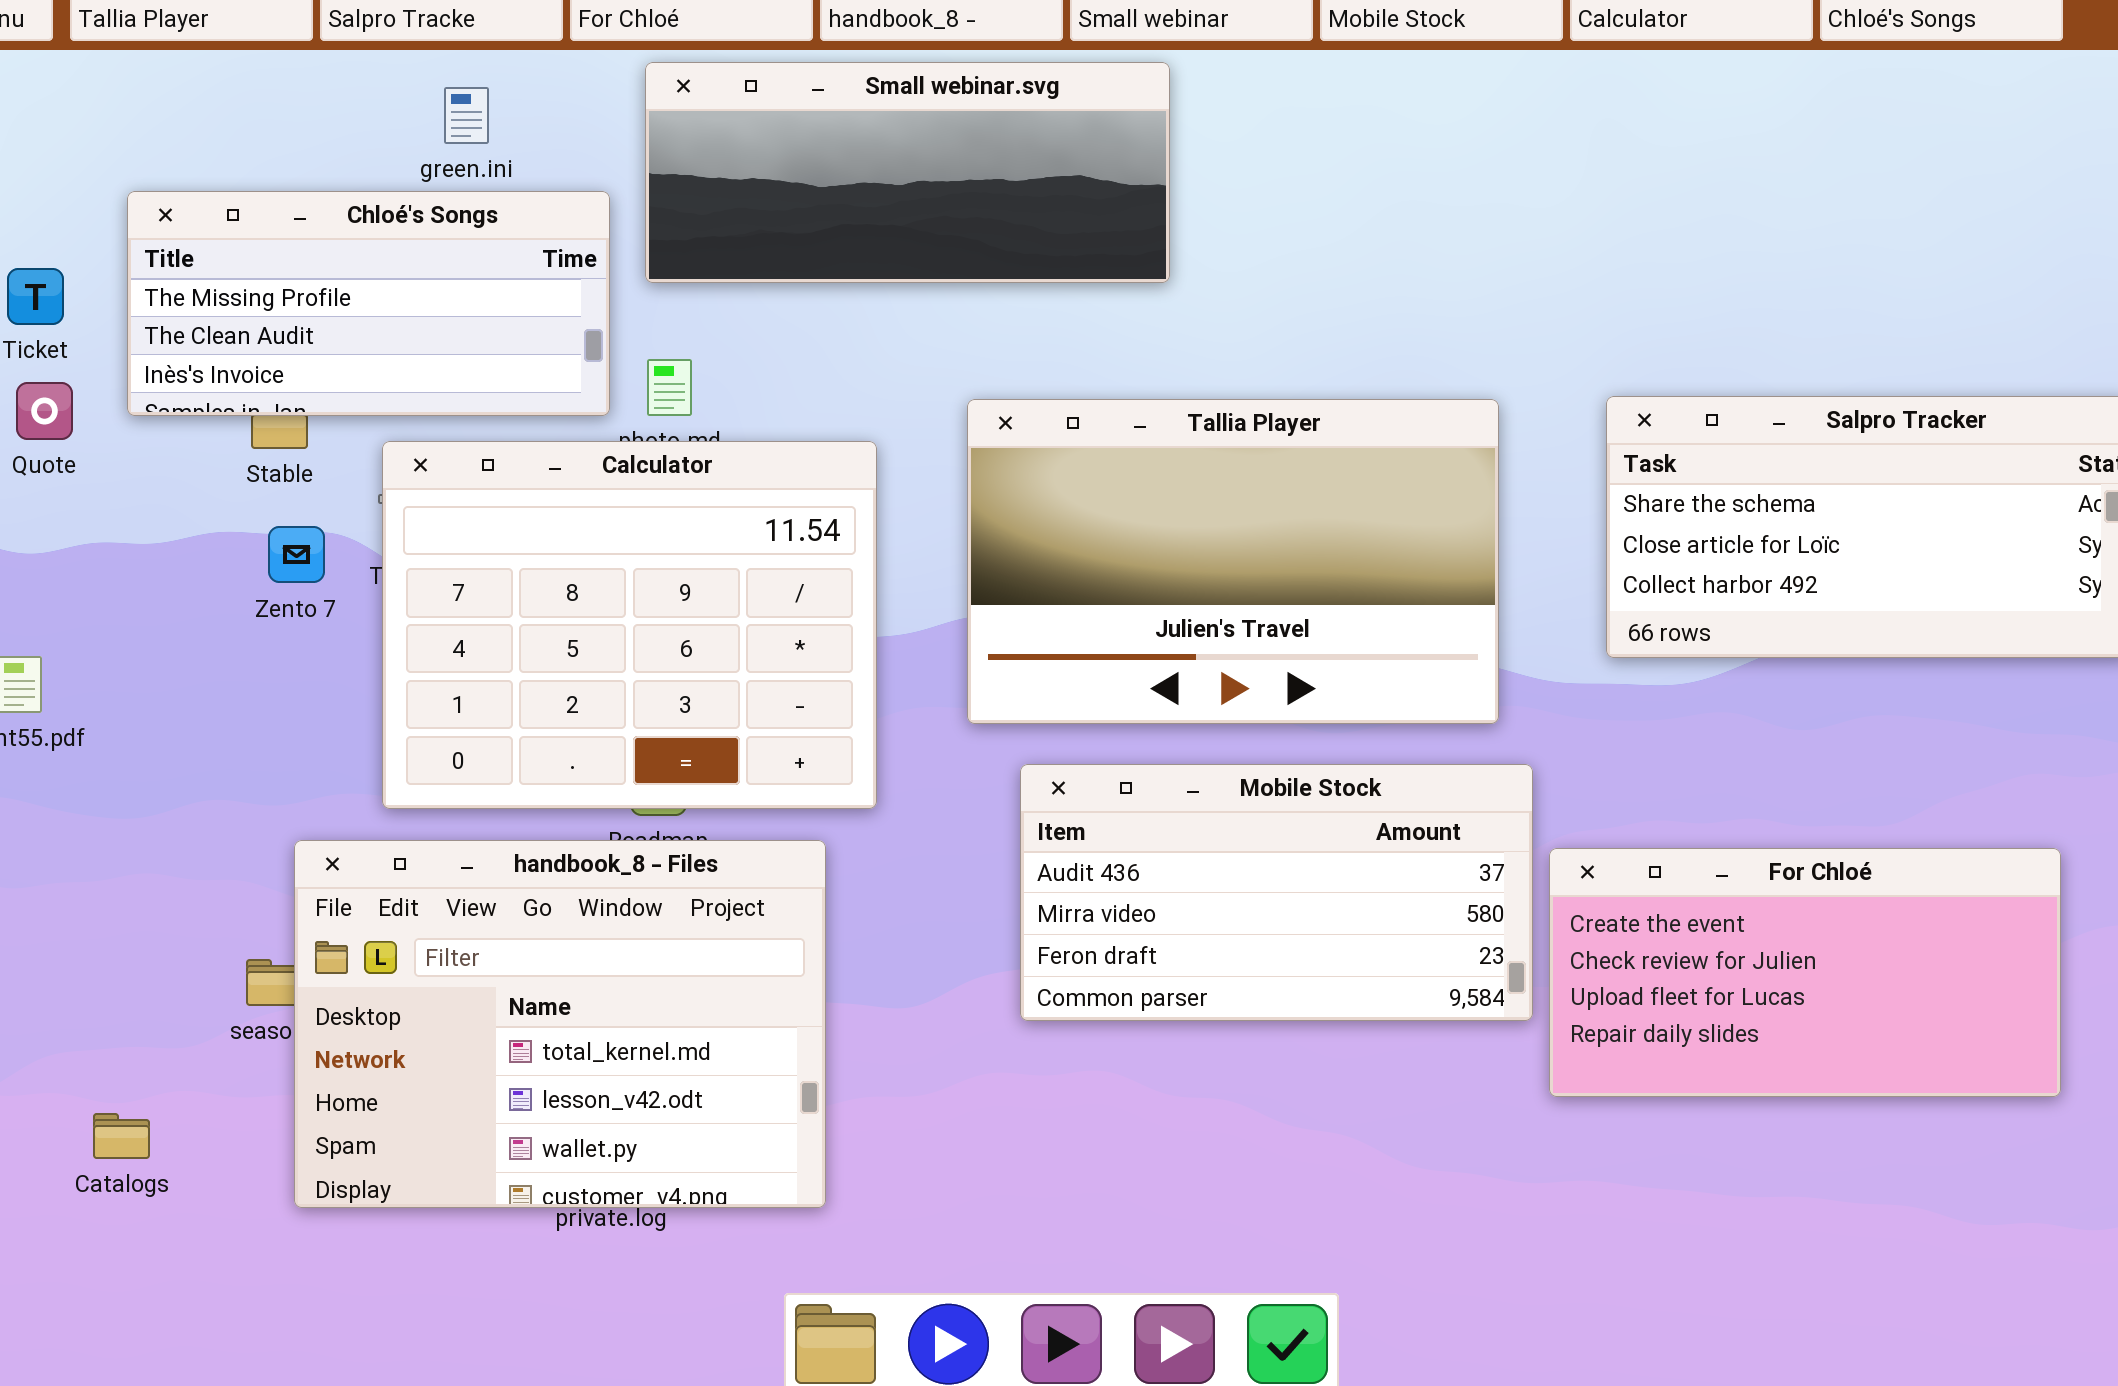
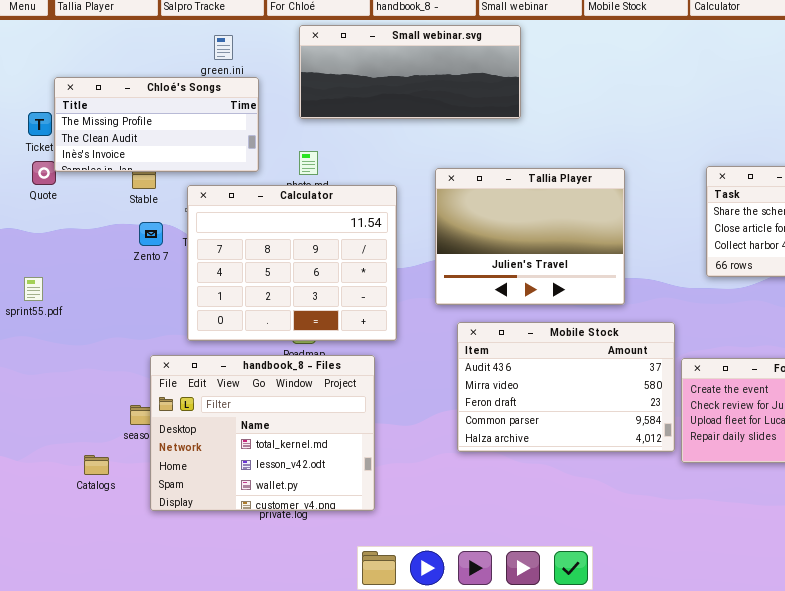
Chloé's Songs: [127,191,610,416] -> [54,77,259,172], moved
Tallia Player: [967,399,1499,724] -> [435,168,625,305], resized
Mobile Stock: [1020,764,1533,1021] -> [457,322,675,452], resized
Catalogs: [93,1113,150,1159] -> [84,455,109,475], moved

